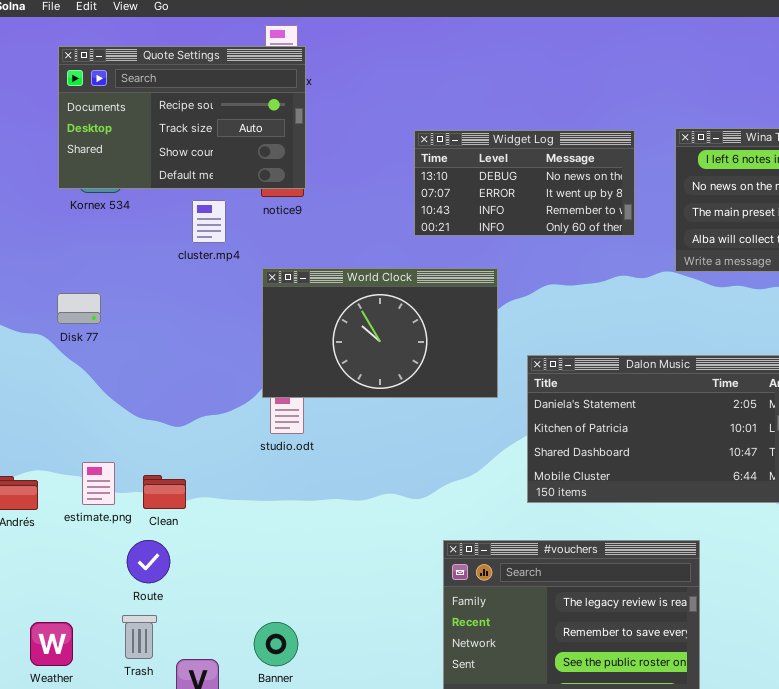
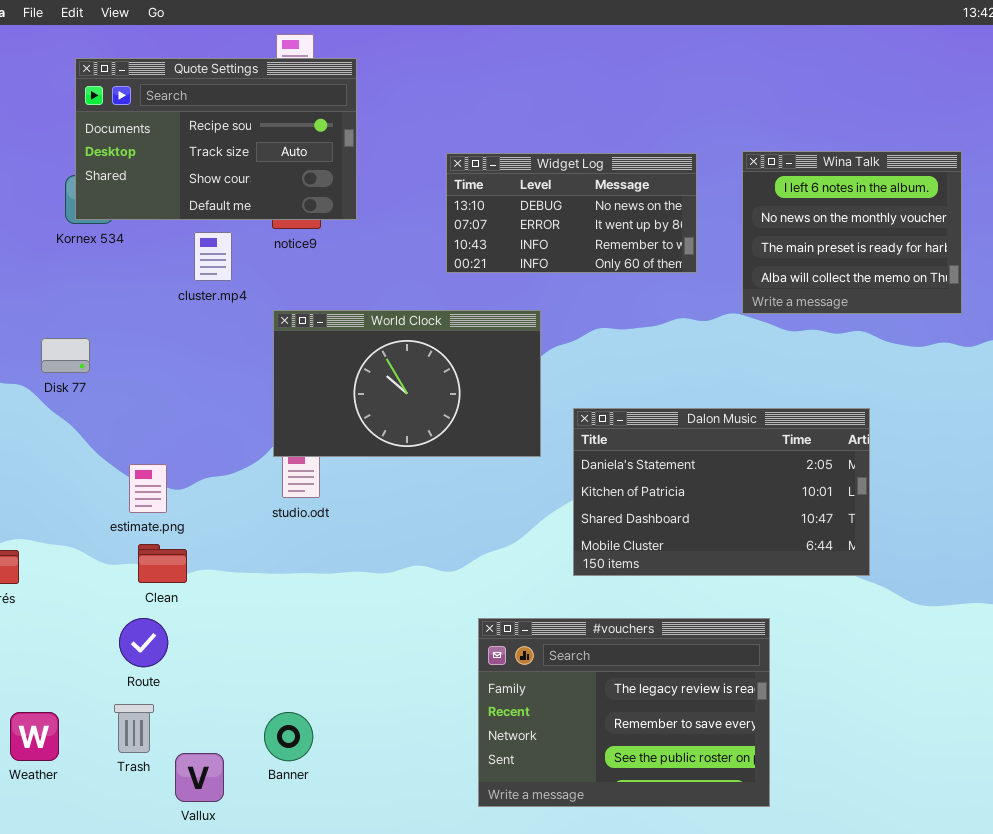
Quote Settings: [58,46,306,189] -> [75,58,357,220], moved
estimate.png: [82,462,115,505] -> [129,464,167,513], moved

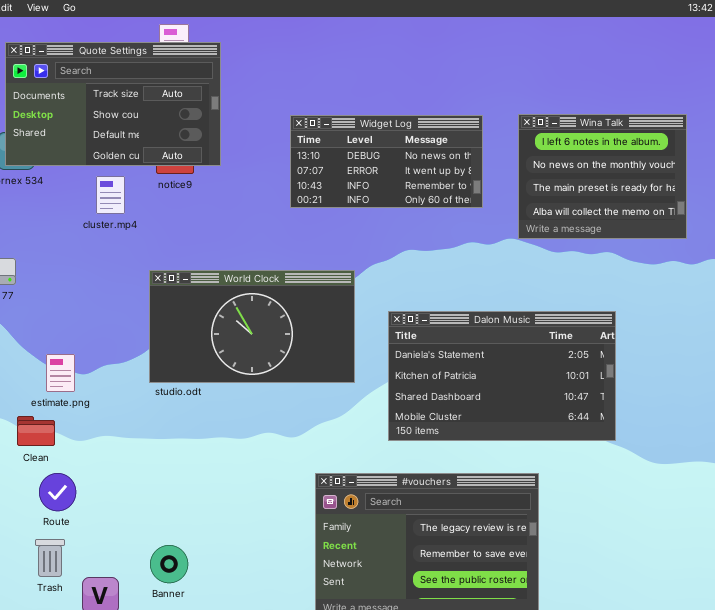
Quote Settings: [75,58,357,220] -> [5,42,221,166], scrolled down 1 row
World Clock: [273,310,541,457] -> [149,270,355,383], moved
Clean: [138,544,187,583] -> [17,416,55,446], moved

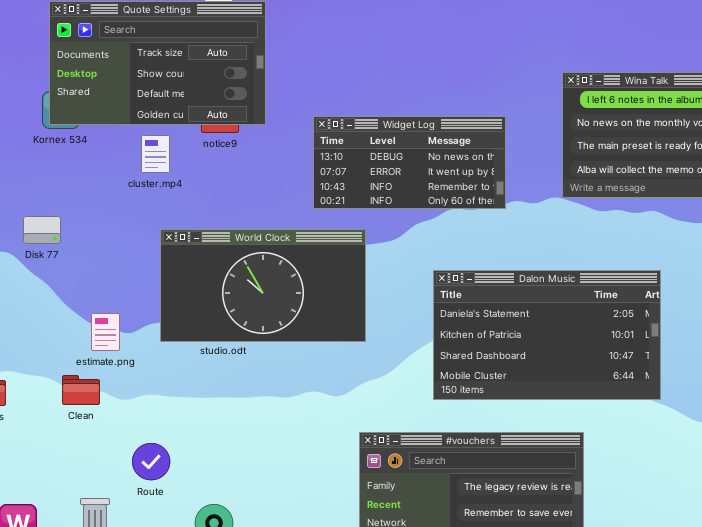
Widget Log: [290,115,483,208] -> [313,116,506,209], moved
World Clock: [149,270,355,383] -> [160,229,366,342], moved
Route: [39,473,76,511] -> [132,443,170,480], moved

